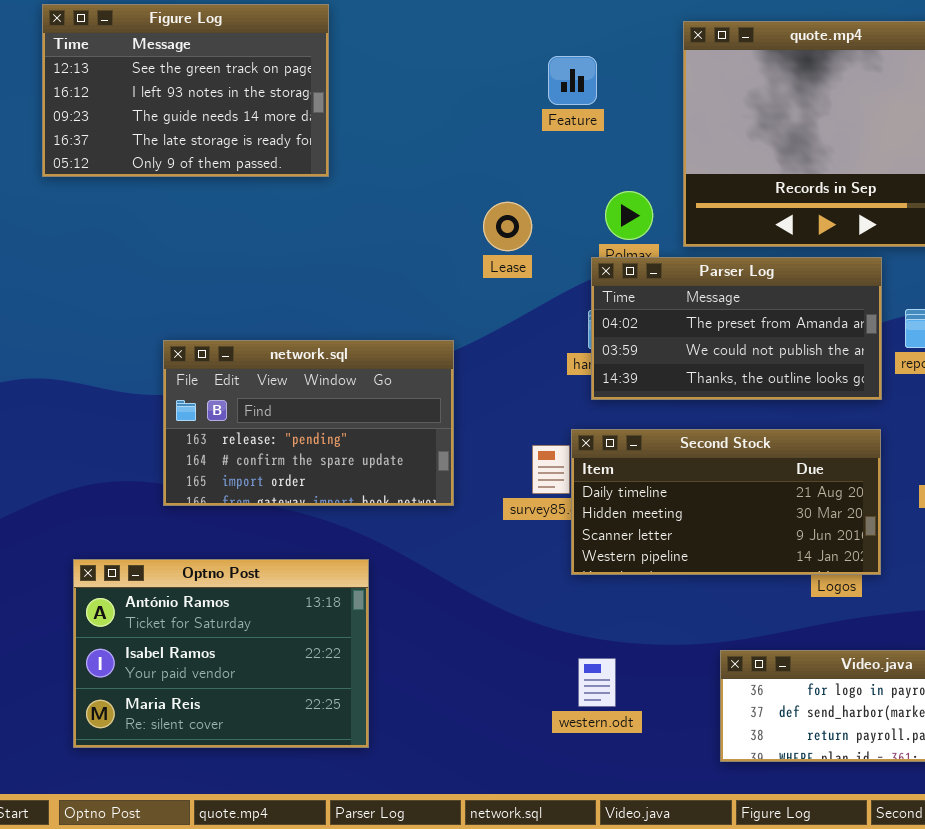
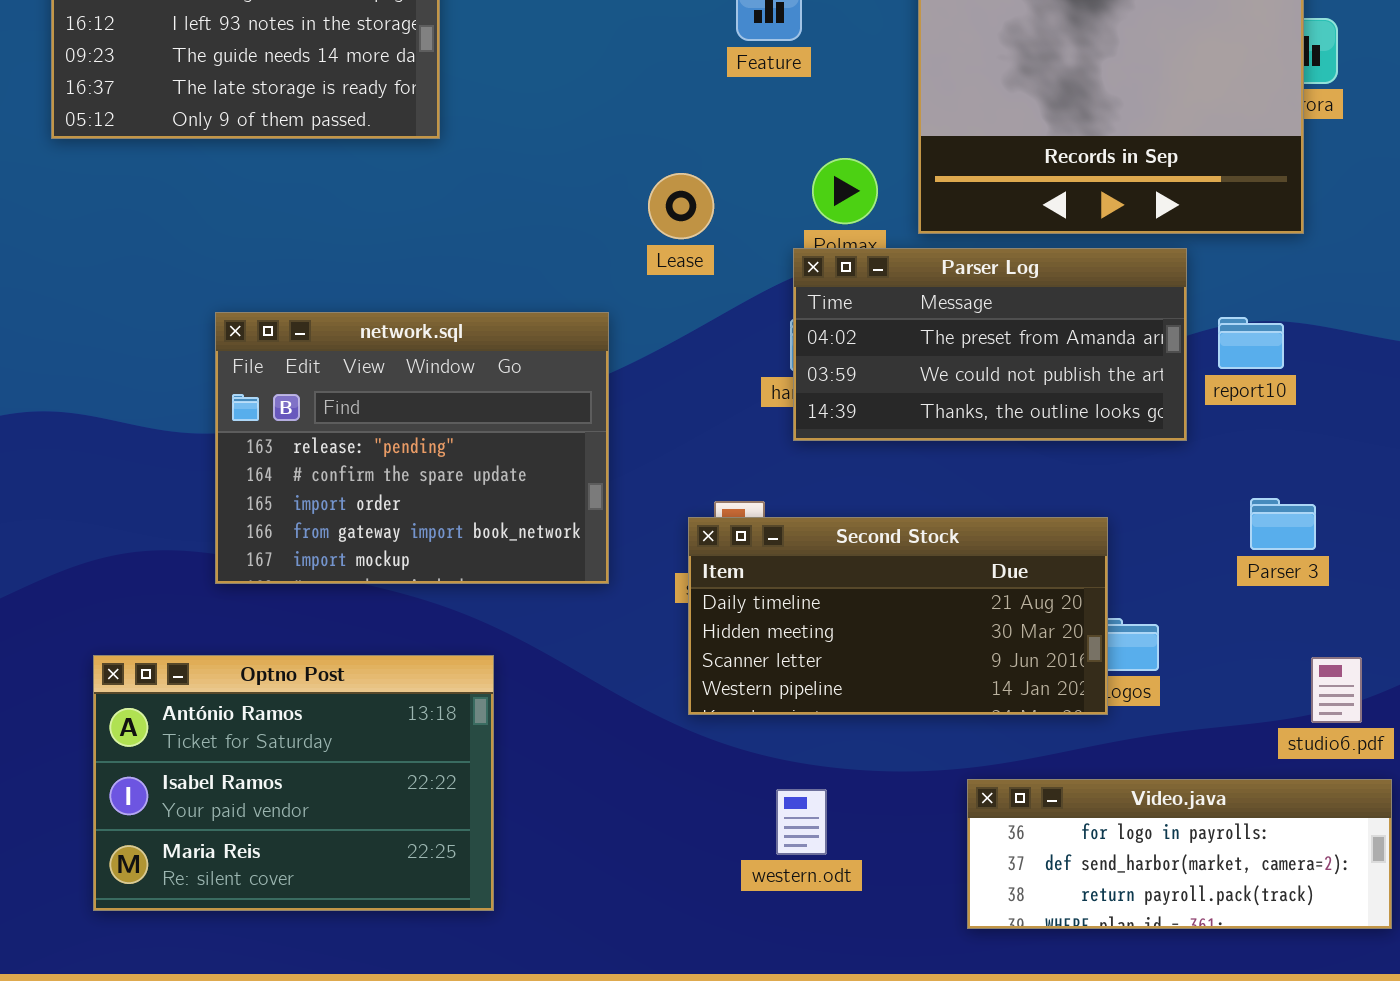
network.sql: [163,340,454,506] -> [215,312,609,584], resized
Second Stock: [571,429,881,575] -> [688,517,1108,715], moved

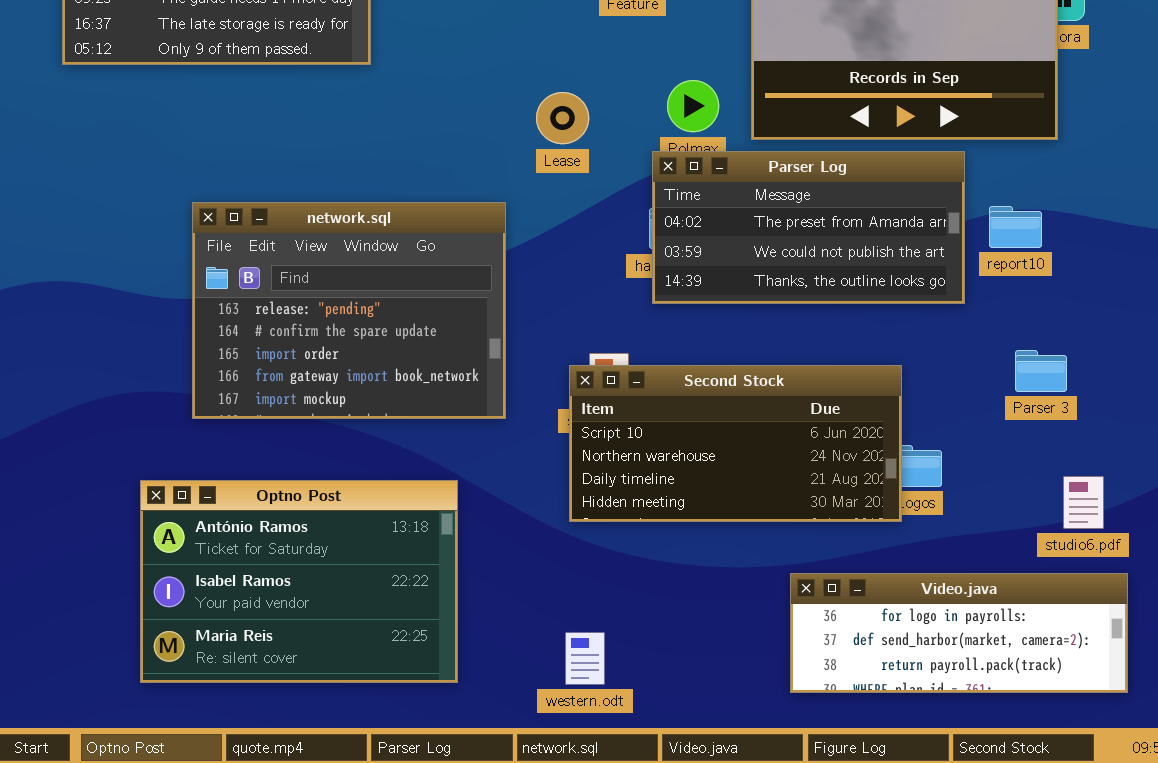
Second Stock: [688,517,1108,715] -> [569,365,902,522], scrolled up 2 rows
Optno Post: [93,655,494,911] -> [140,480,458,683], moved
western.odt: [776,789,827,855] -> [565,632,605,685], moved

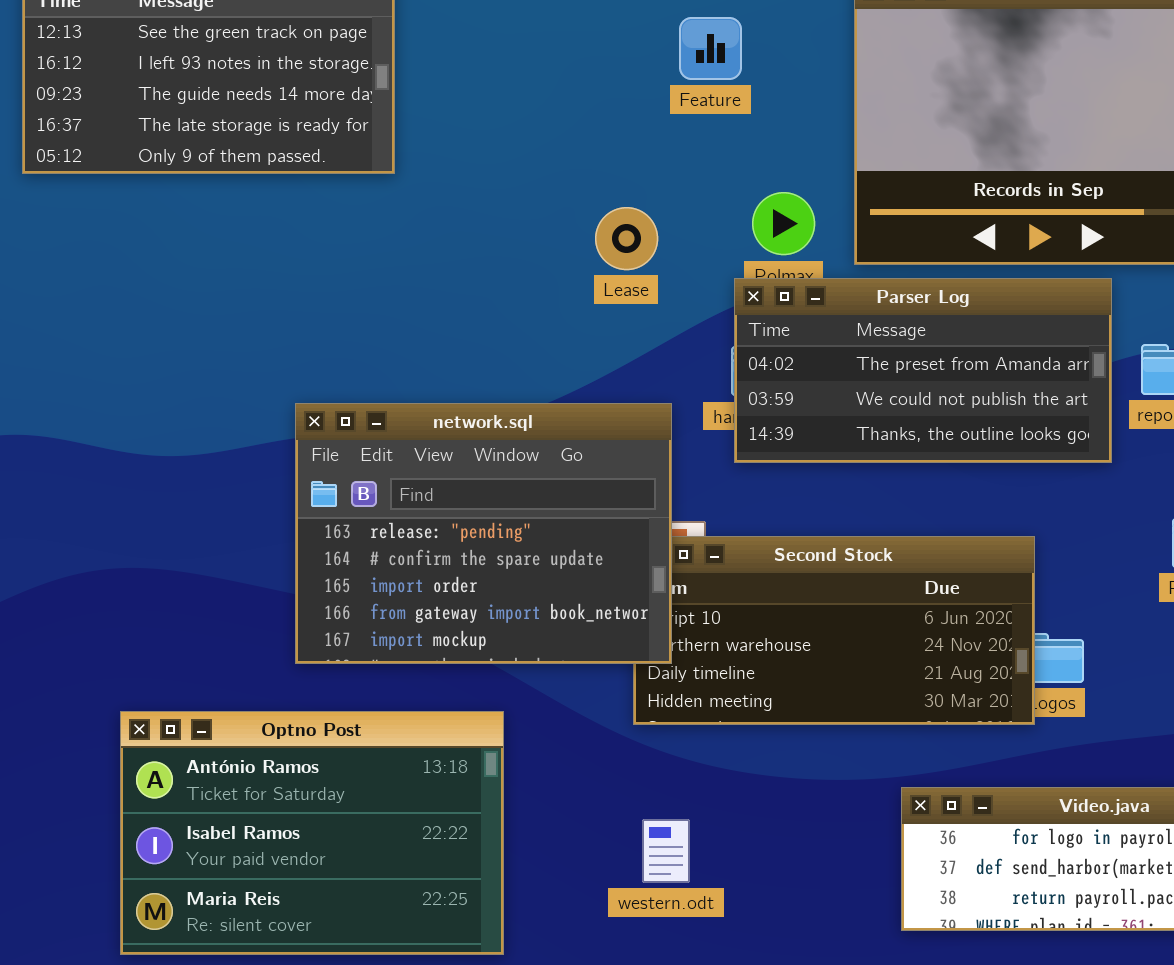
network.sql: [192,202,506,419] -> [295,403,672,664], moved
Optno Post: [140,480,458,683] -> [120,711,504,955], moved
western.odt: [565,632,605,685] -> [642,819,690,883], moved

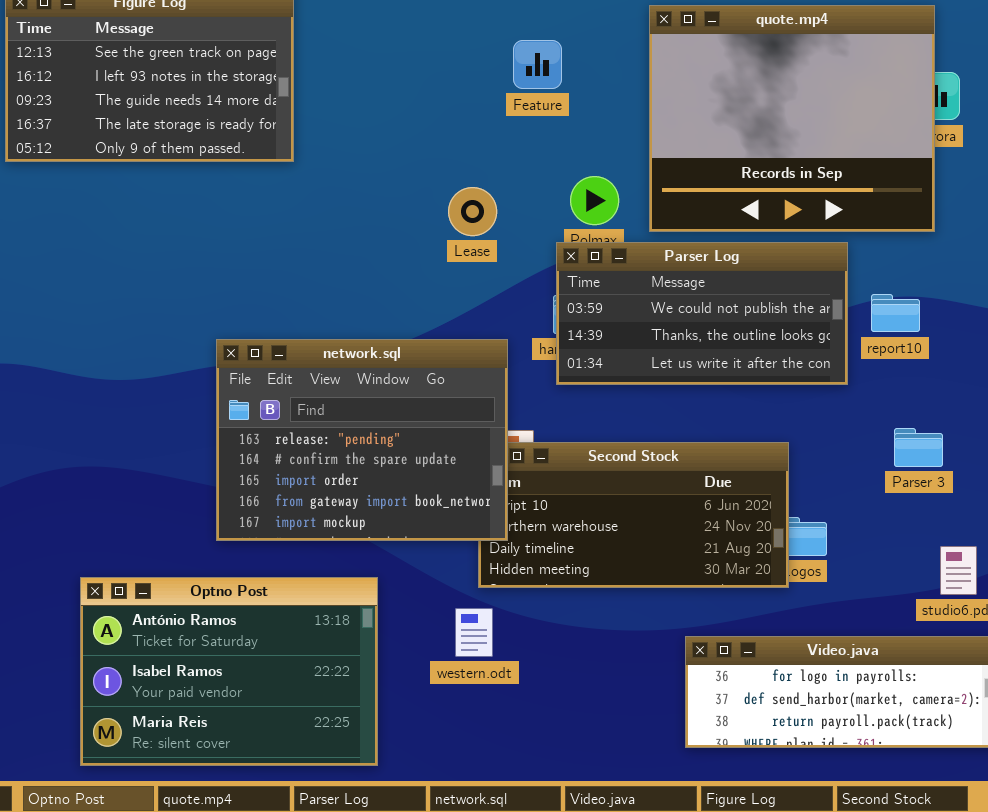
Parser Log: [734,278,1112,463] -> [556,242,848,385], scrolled down 1 row
western.odt: [642,819,690,883] -> [455,608,493,657], moved

